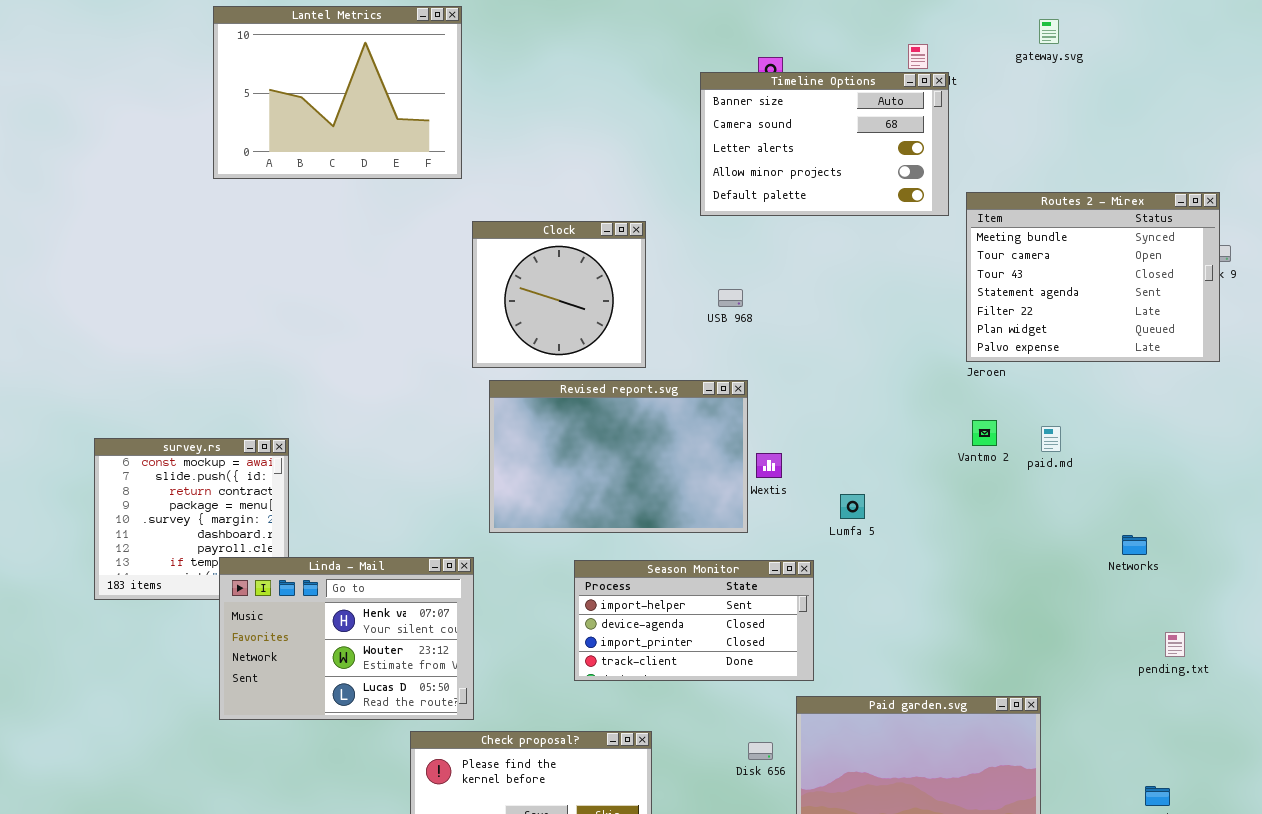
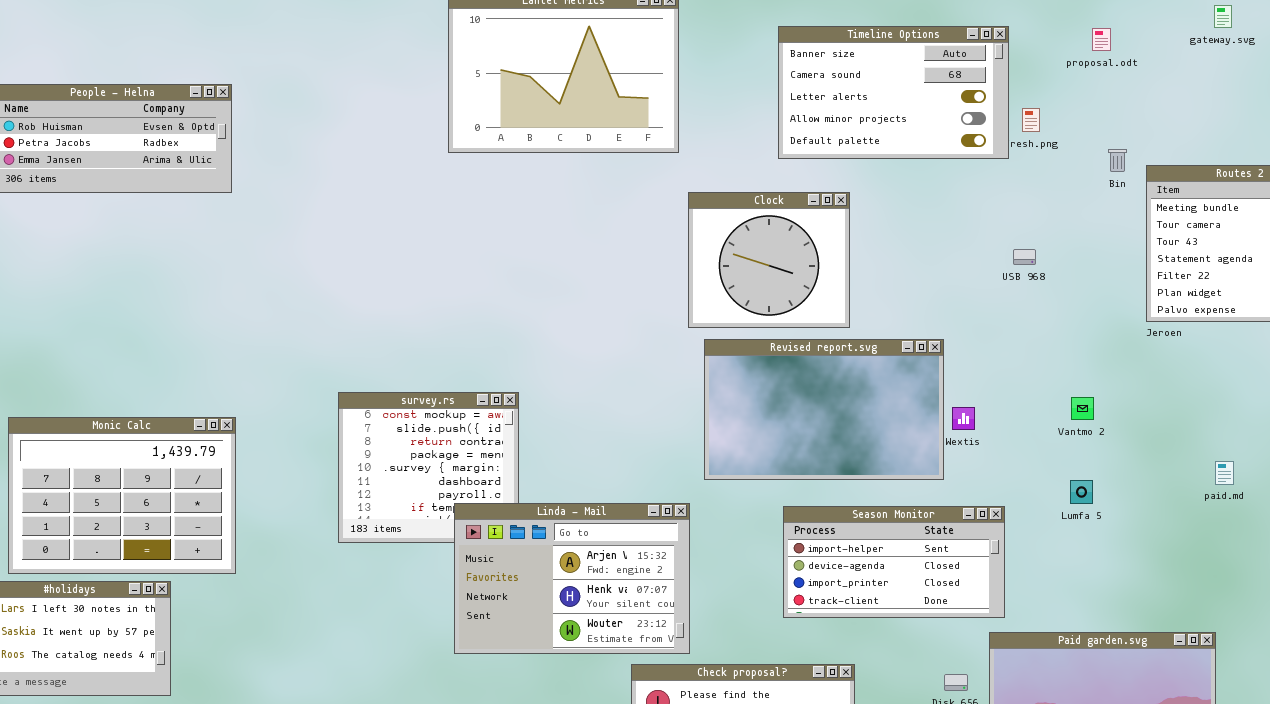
Timeline Options: [700,72,949,216] -> [778,26,1009,159], moved
USB 968: [718,289,743,307] -> [1013,249,1036,265], moved
Vantmo 2: [972,420,997,446] -> [1071,397,1094,420], moved
paid.md: [1041,426,1061,452] -> [1215,461,1234,485], moved
Lumfa 5: [840,494,865,519] -> [1070,480,1093,504], moved
Linda - Mail: [219,557,474,720] -> [454,503,690,654], scrolled up 1 row

